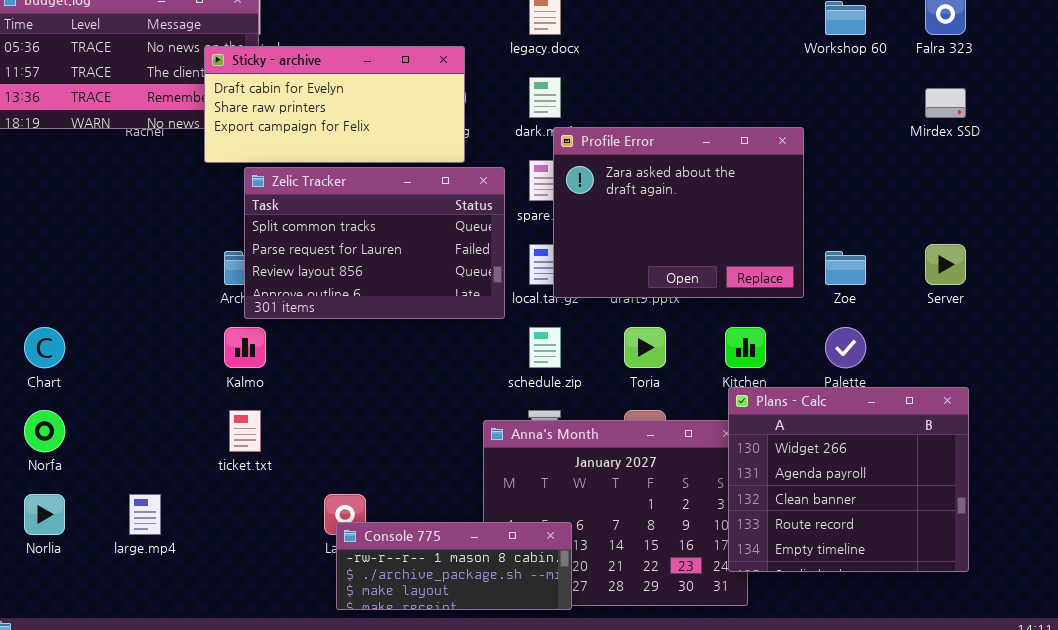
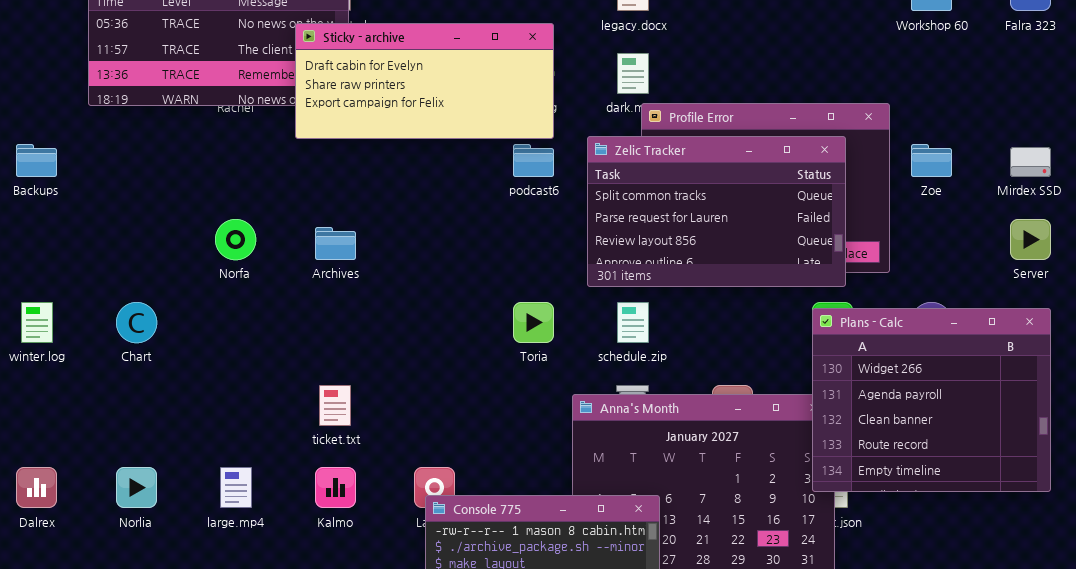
Mirdex SSD: [925,88,966,118] -> [1010,147,1051,177], moved
Zelic Tracker: [244,167,505,319] -> [587,136,846,287], moved
Zoe: [825,251,866,285] -> [911,144,952,177], moved
Kalmo: [224,327,266,368] -> [315,467,356,508], moved
Toria: [624,327,666,368] -> [513,302,554,343], moved
Plans - Calc: [728,387,969,572] -> [812,308,1051,492], moved
Norfa: [24,410,65,452] -> [215,219,256,260], moved

